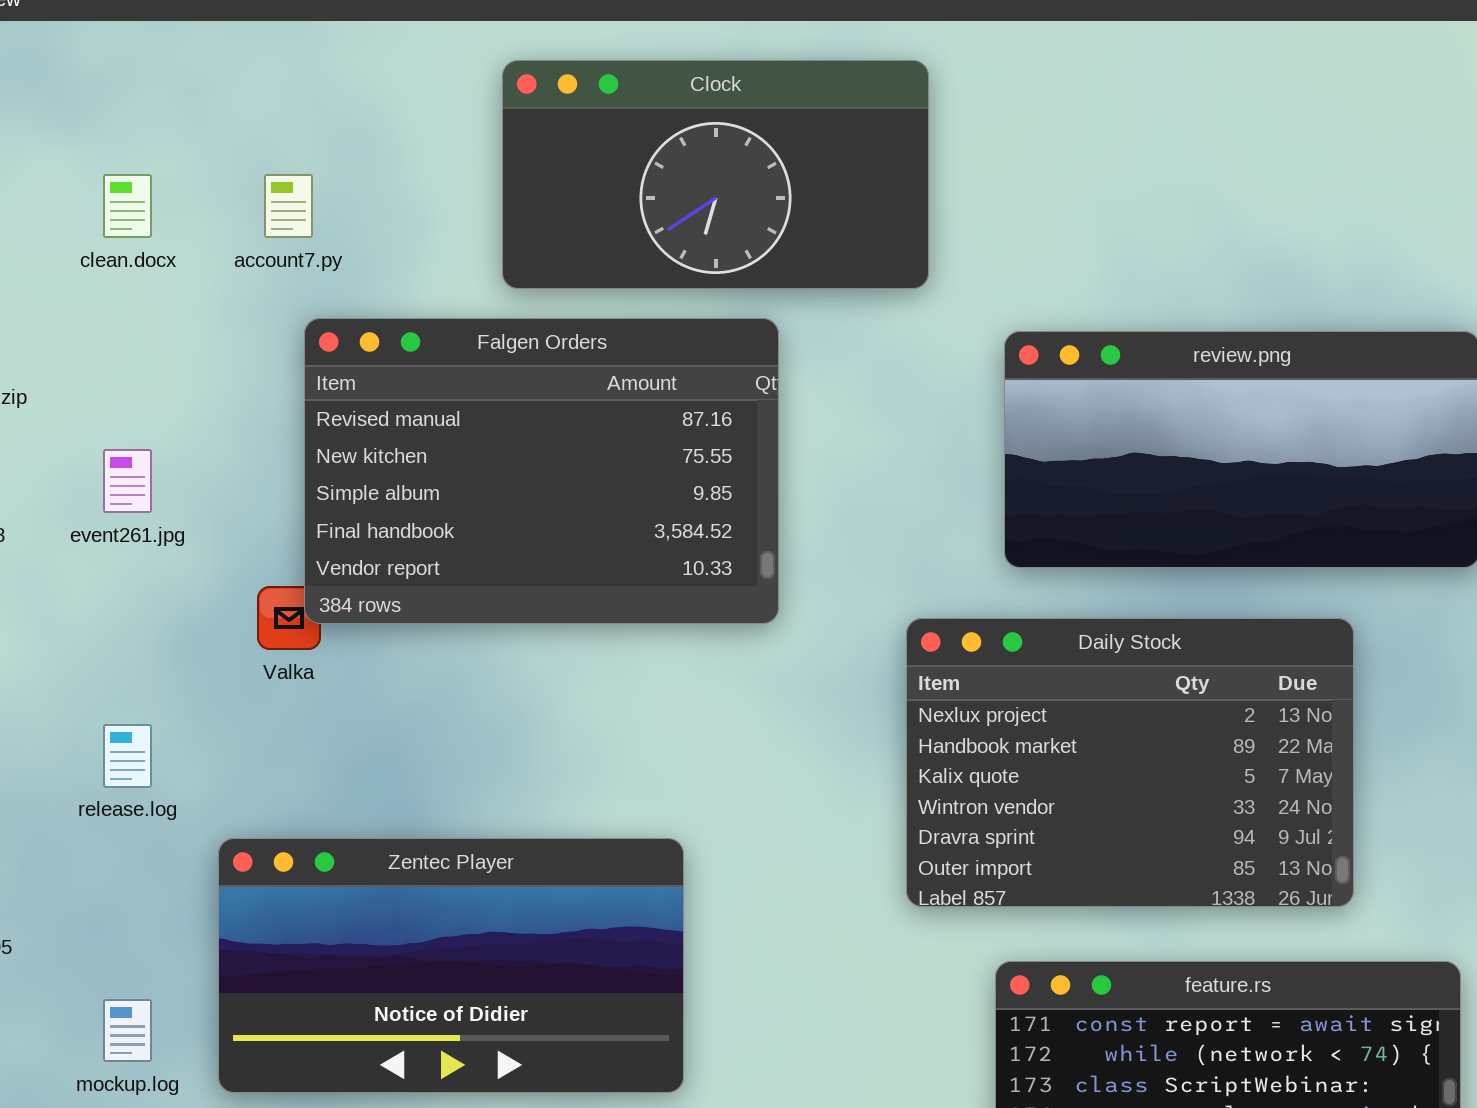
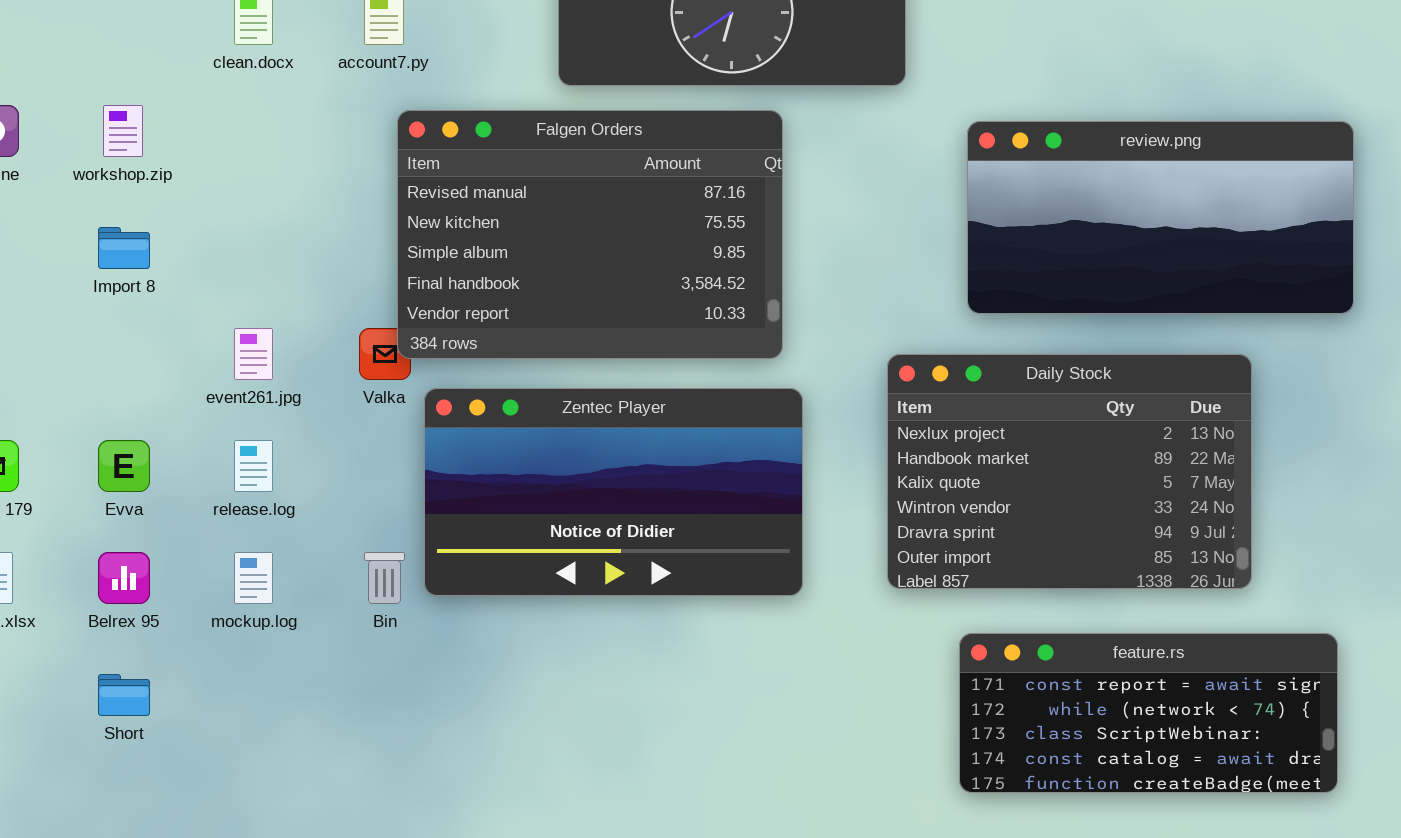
event261.jpg: [103,449,152,513] -> [234,328,273,380], moved
Zentec Player: [218,838,684,1093] -> [424,388,803,596], moved
mockup.log: [103,999,152,1062] -> [234,552,273,604], moved

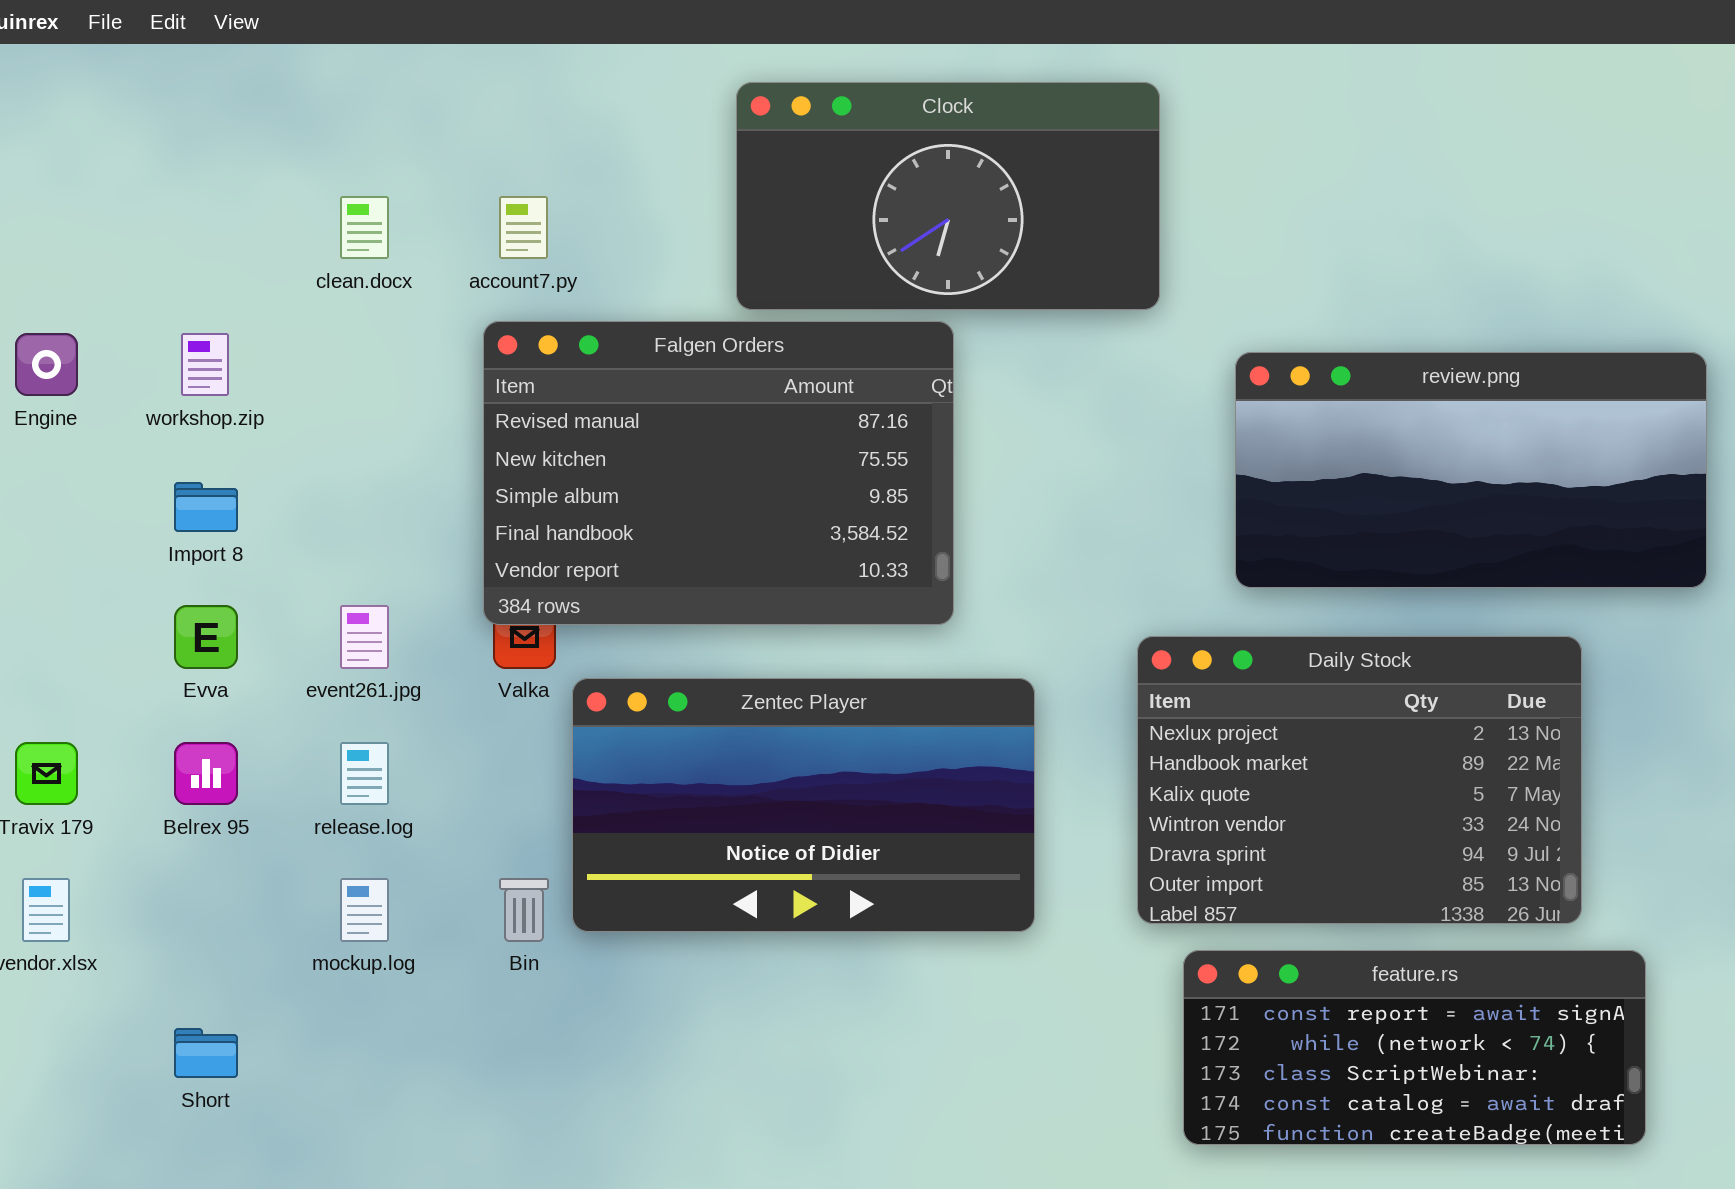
Falgen Orders: [397,110,783,359] -> [483,321,954,625], moved
Evva: [98,440,150,492] -> [174,605,238,669], moved
Belrex 95: [98,552,150,604] -> [174,742,238,805], moved
feature.rs: [959,633,1338,793] -> [1183,950,1646,1145], moved

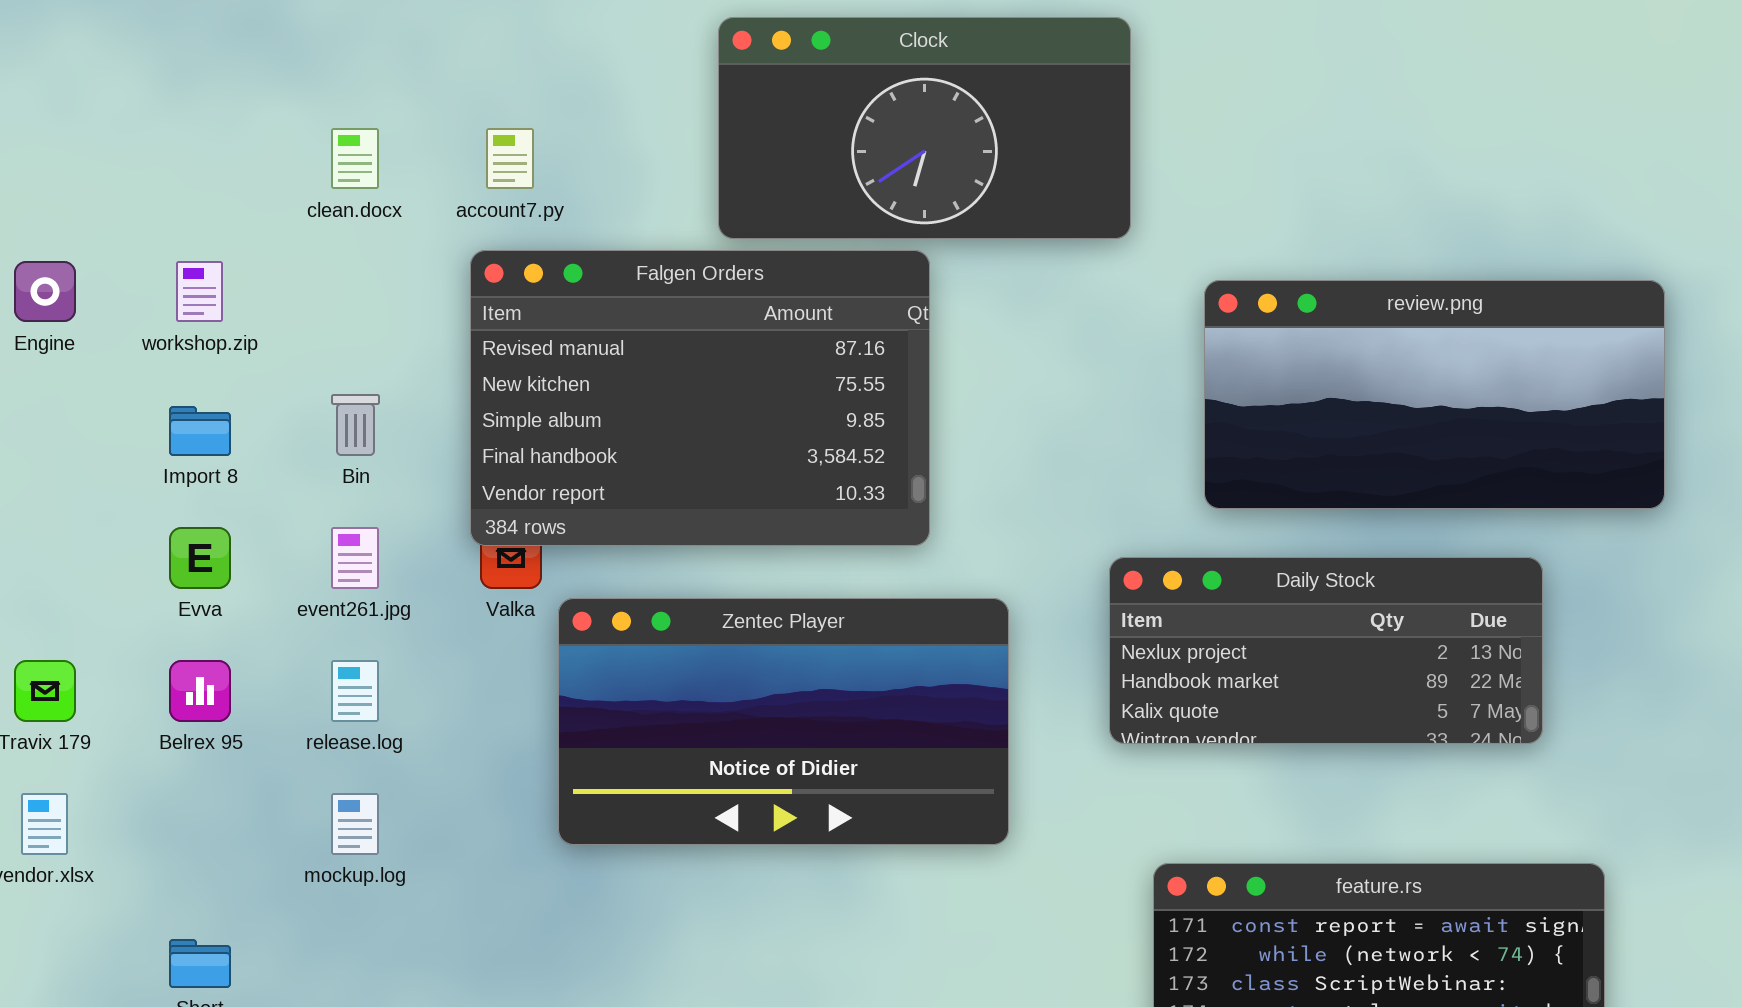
Daily Stock: [1137,636,1582,924] -> [1109,557,1543,744], resized
Bin: [499,878,549,942] -> [331,394,380,456], moved

